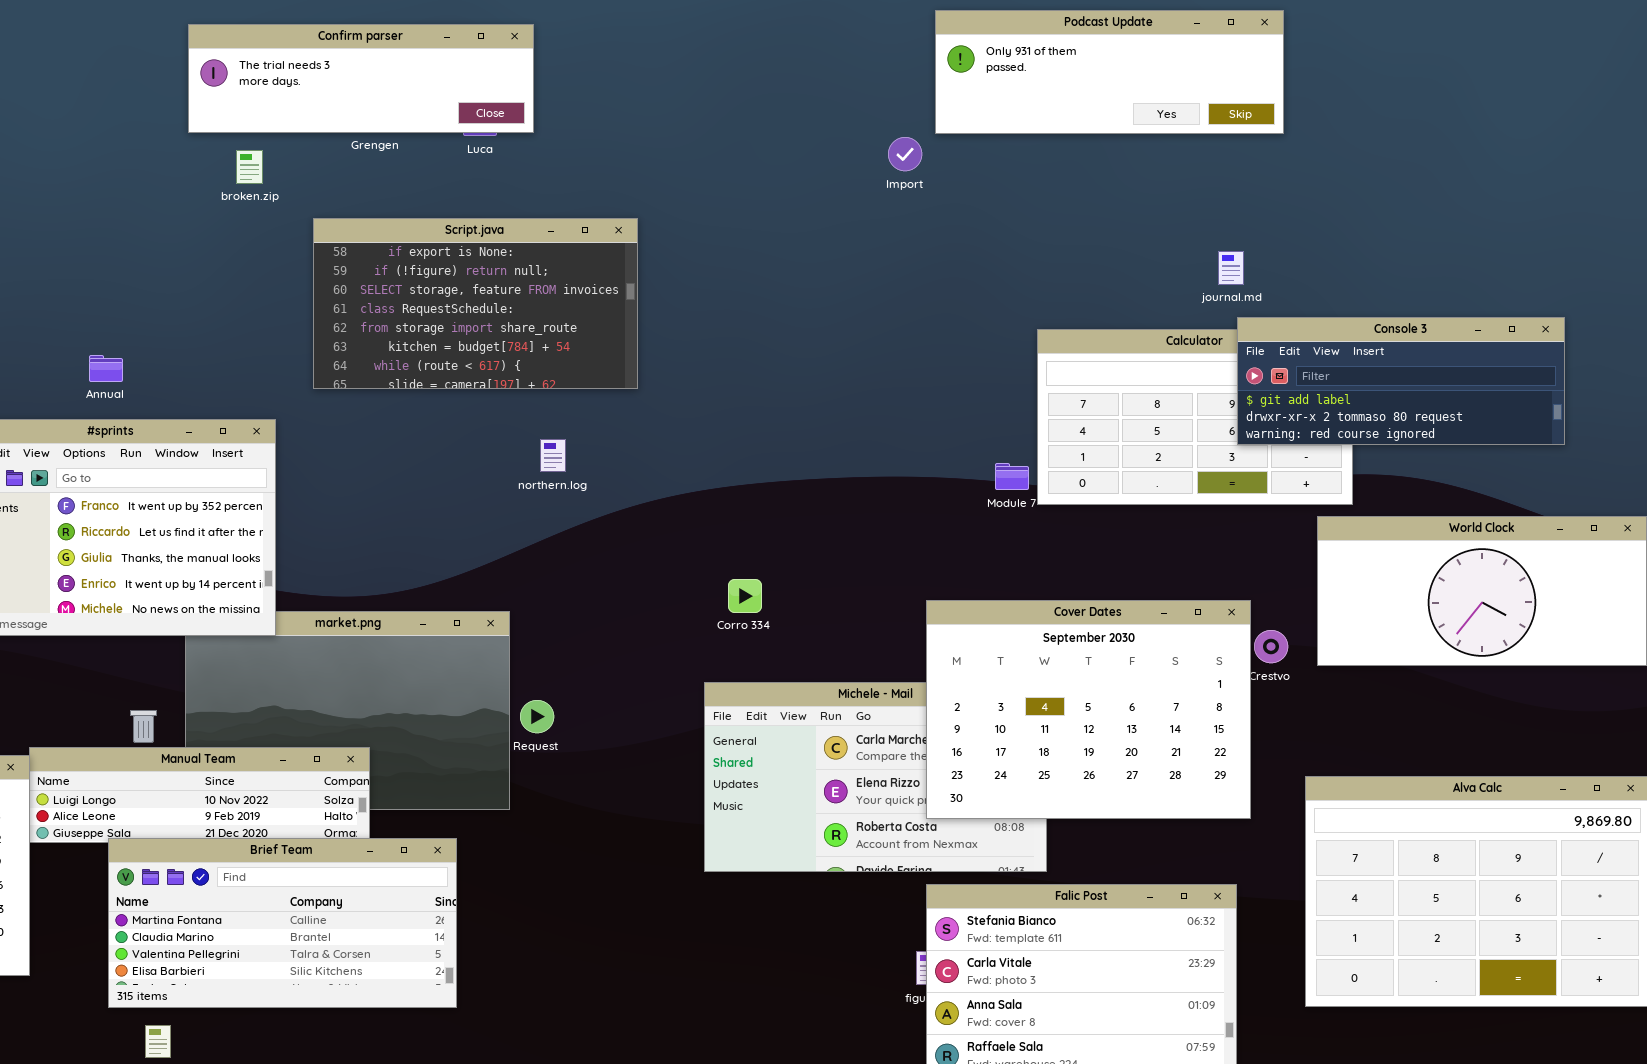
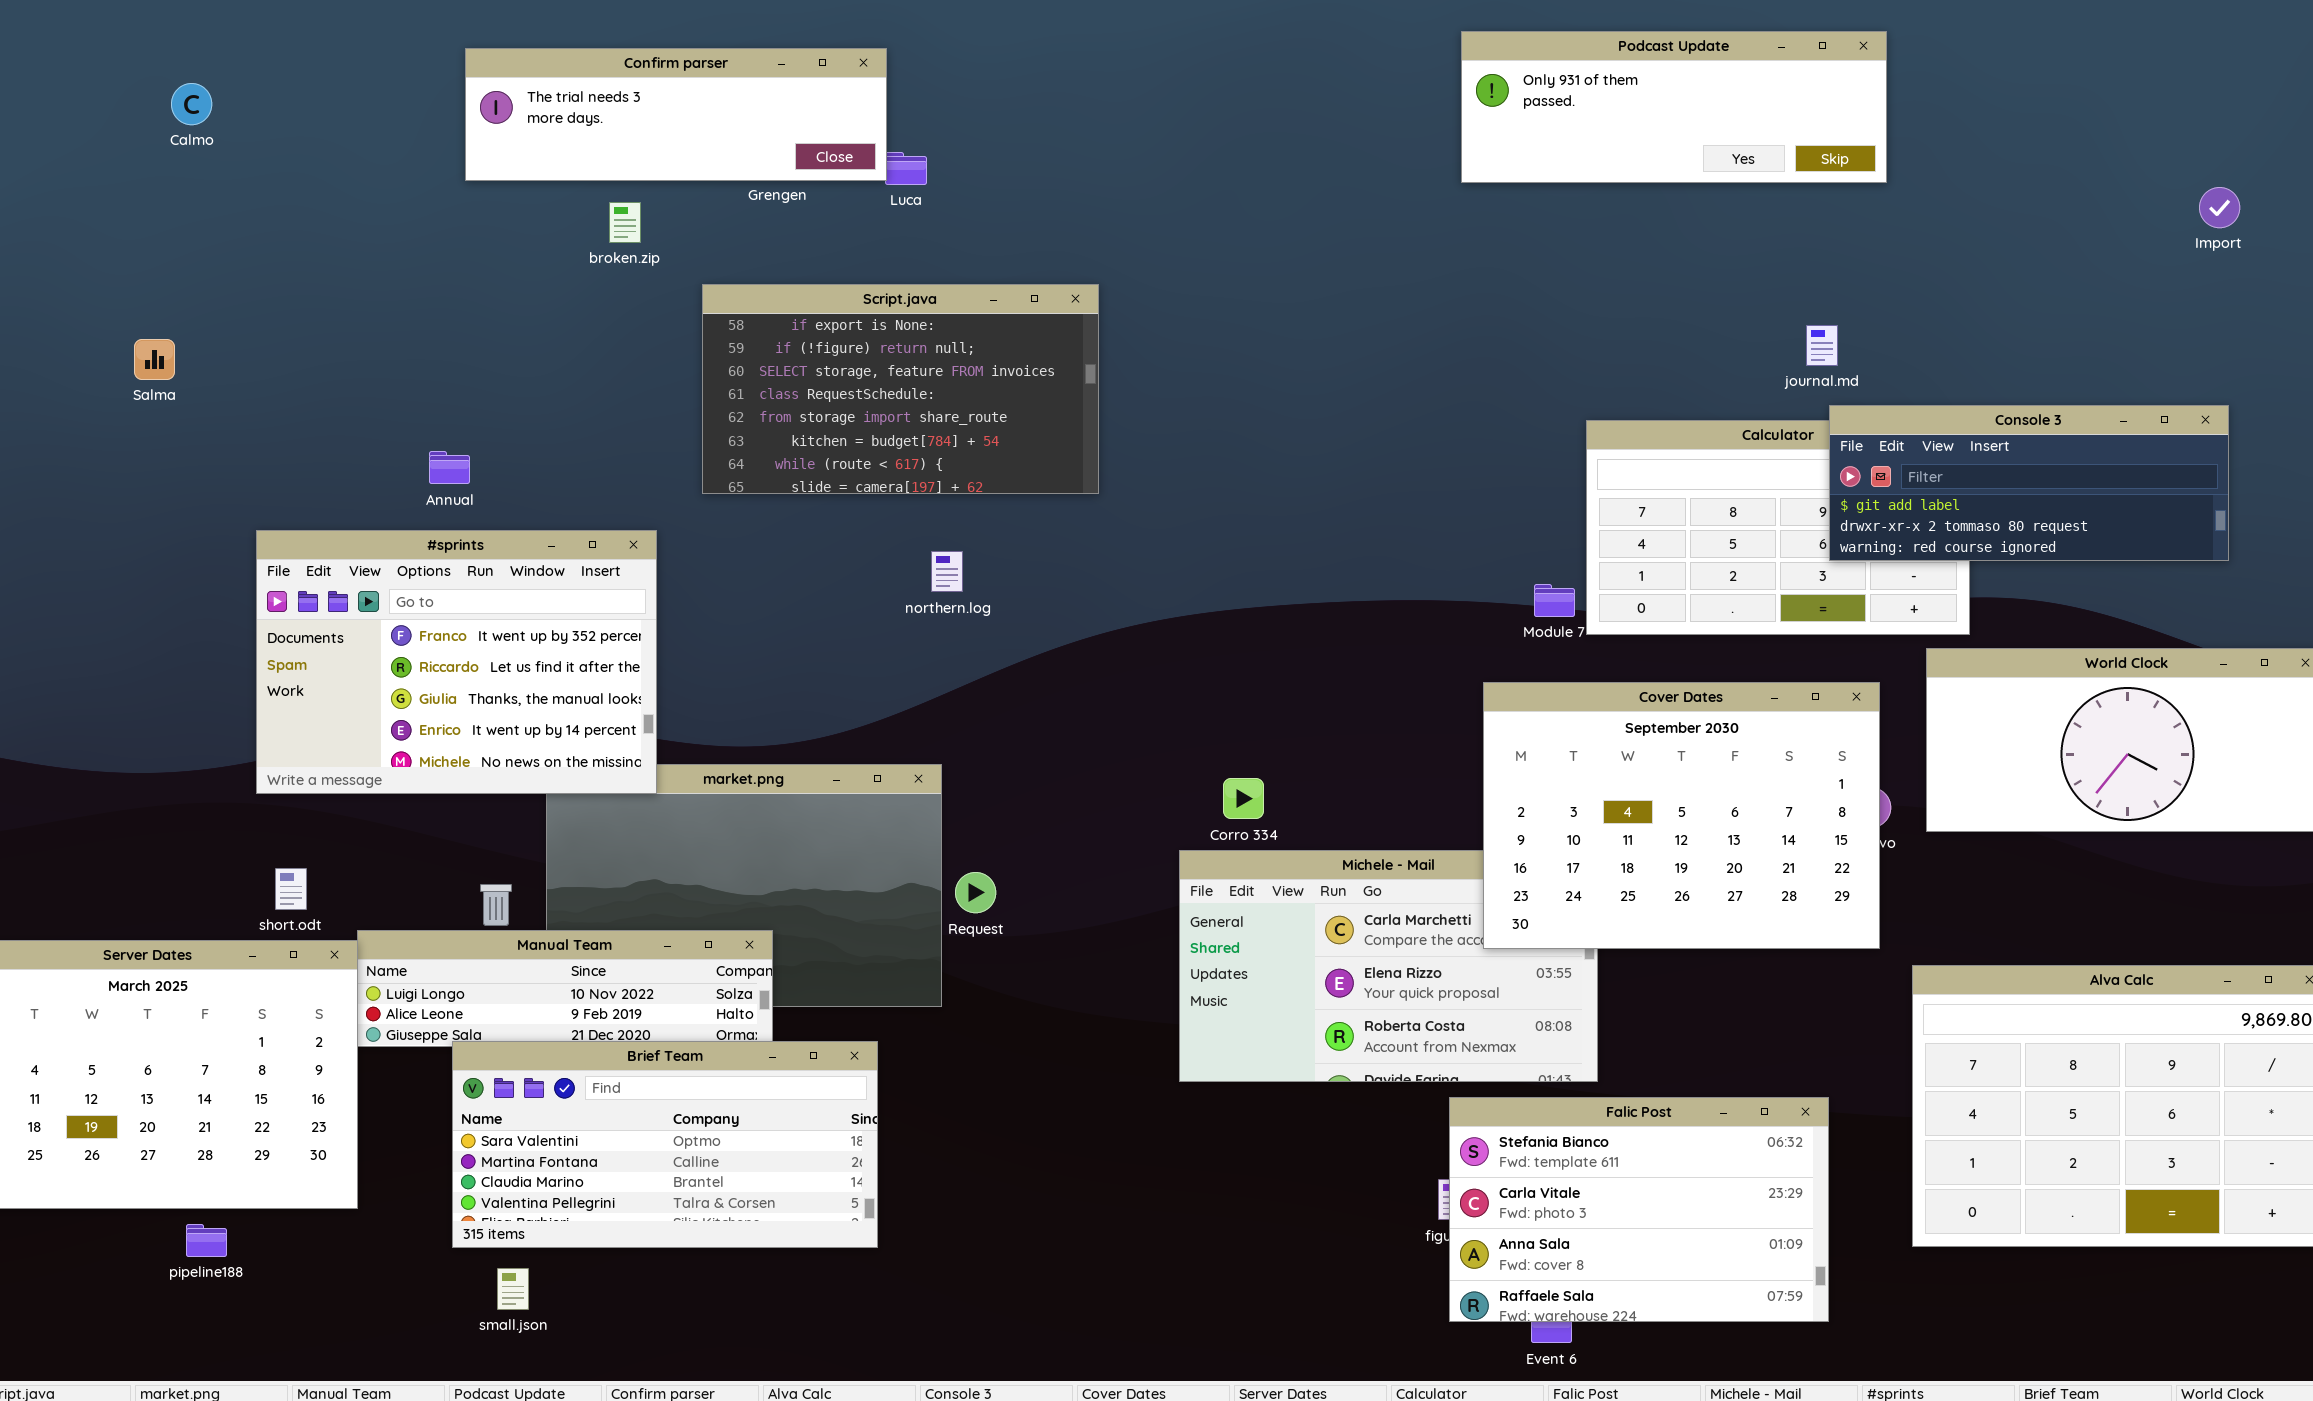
Confirm parser: [188,24,534,133] -> [465,48,887,181], moved
Import: [888,137,922,171] -> [2199,187,2240,228], moved
northern.log: [540,439,566,472] -> [931,551,963,592], moved
Corro 334: [728,579,762,613] -> [1223,778,1264,819], moved
Cover Dates: [926,600,1251,819] -> [1483,682,1880,949], moved
Brief Team: [108,838,457,1008] -> [452,1041,878,1248], scrolled up 1 row

